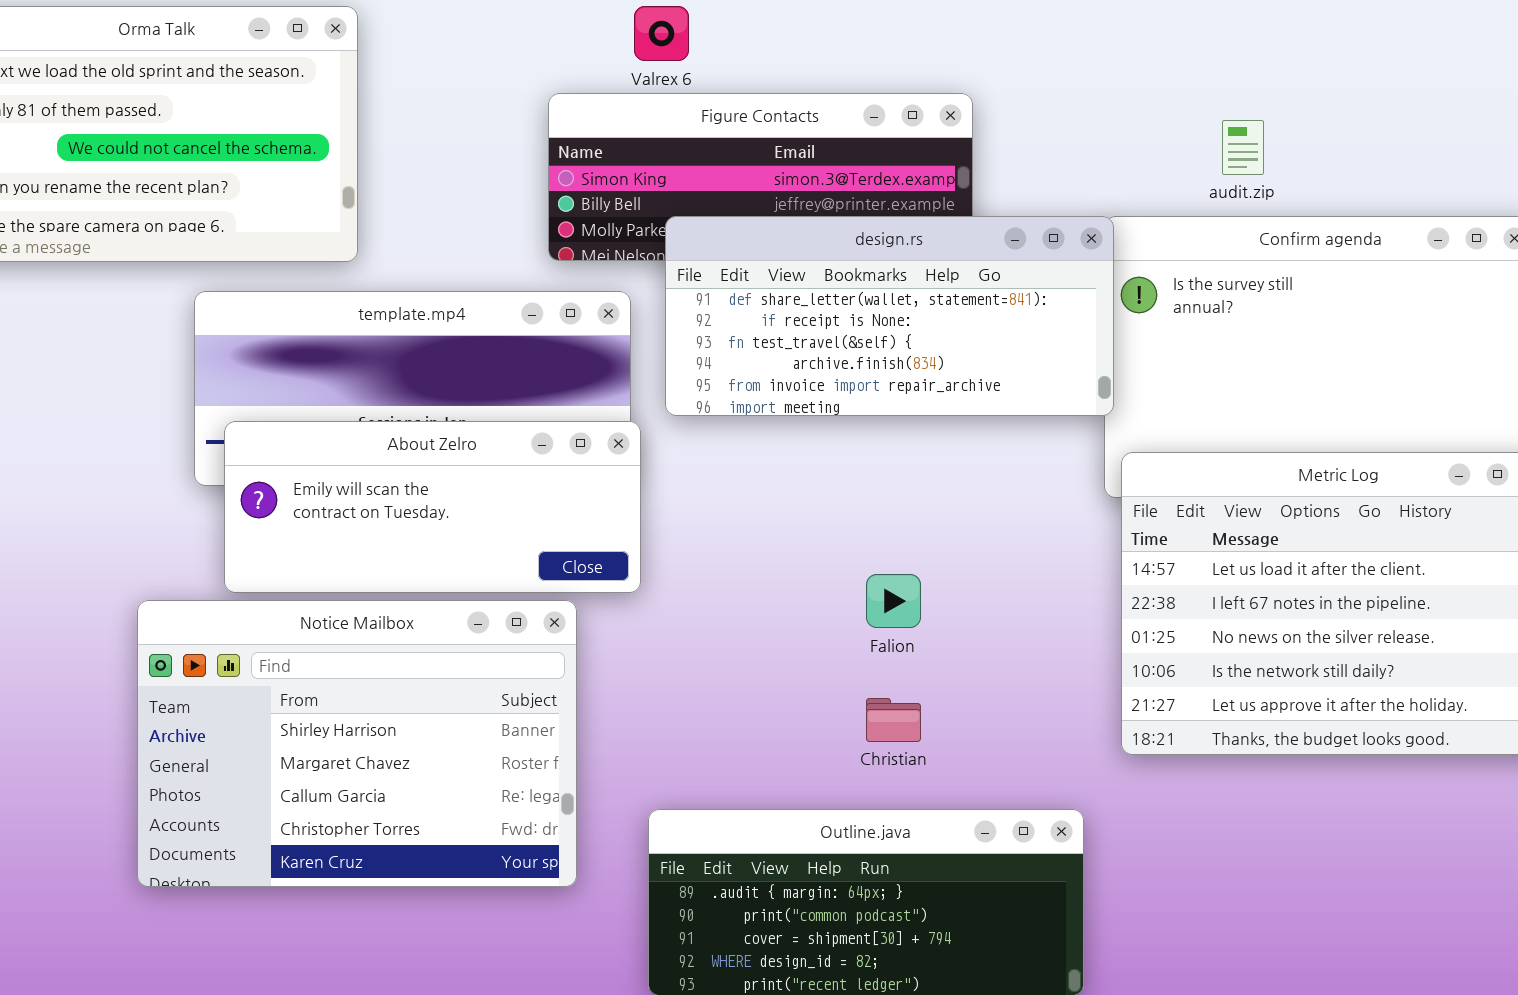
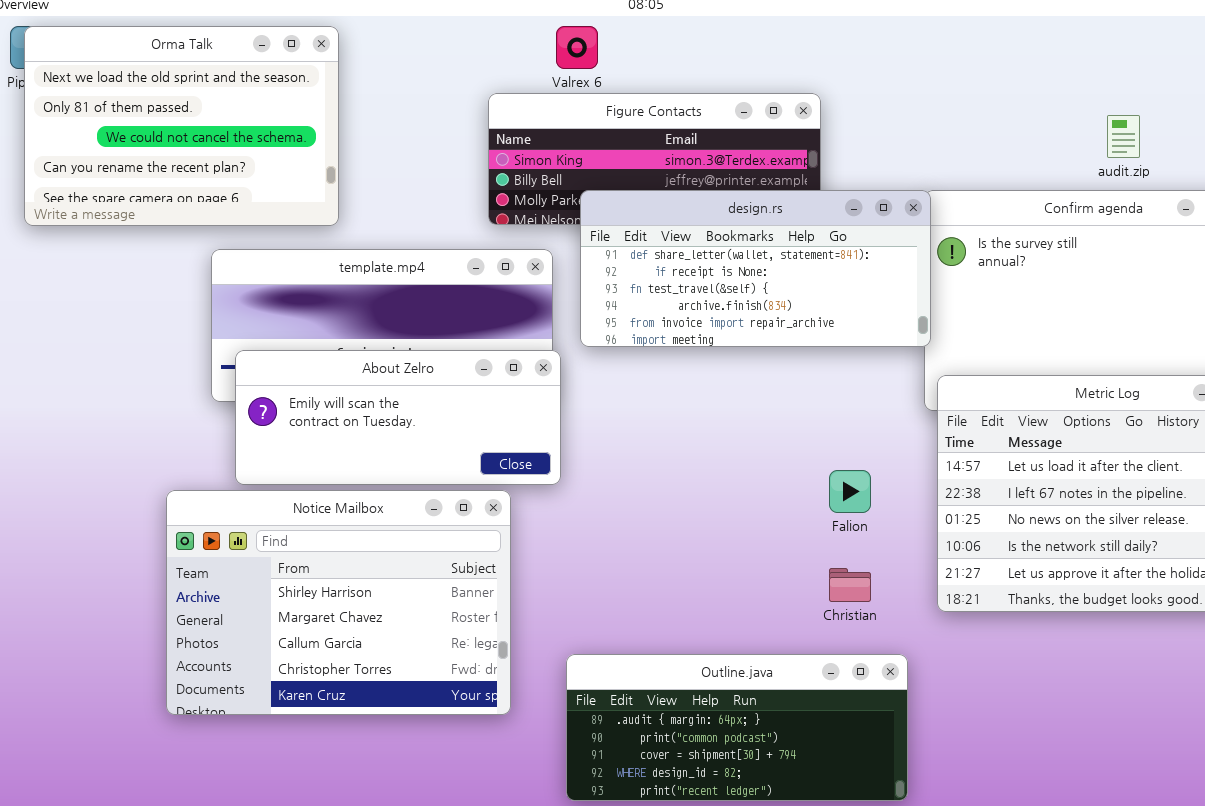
audit.zip: [1222,120,1264,175] -> [1107,115,1140,158], moved
Falion: [866,574,921,628] -> [829,470,871,513], moved
Christian: [866,698,921,742] -> [829,568,871,602], moved

